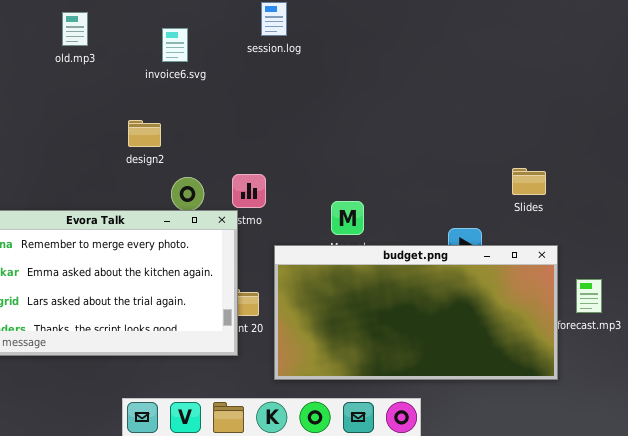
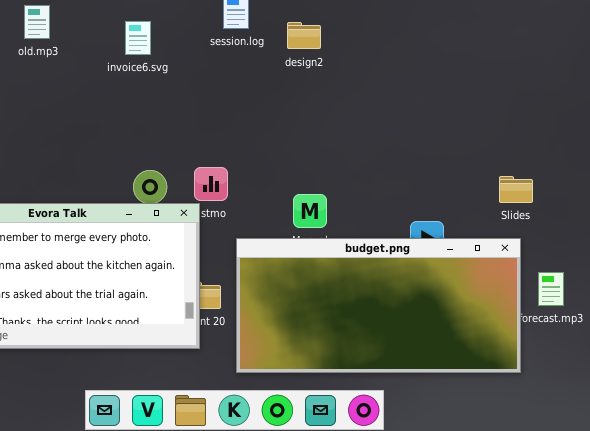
design2: [128,120,161,147] -> [287,22,321,49], moved
Slides: [512,168,546,195] -> [499,176,533,203], moved

